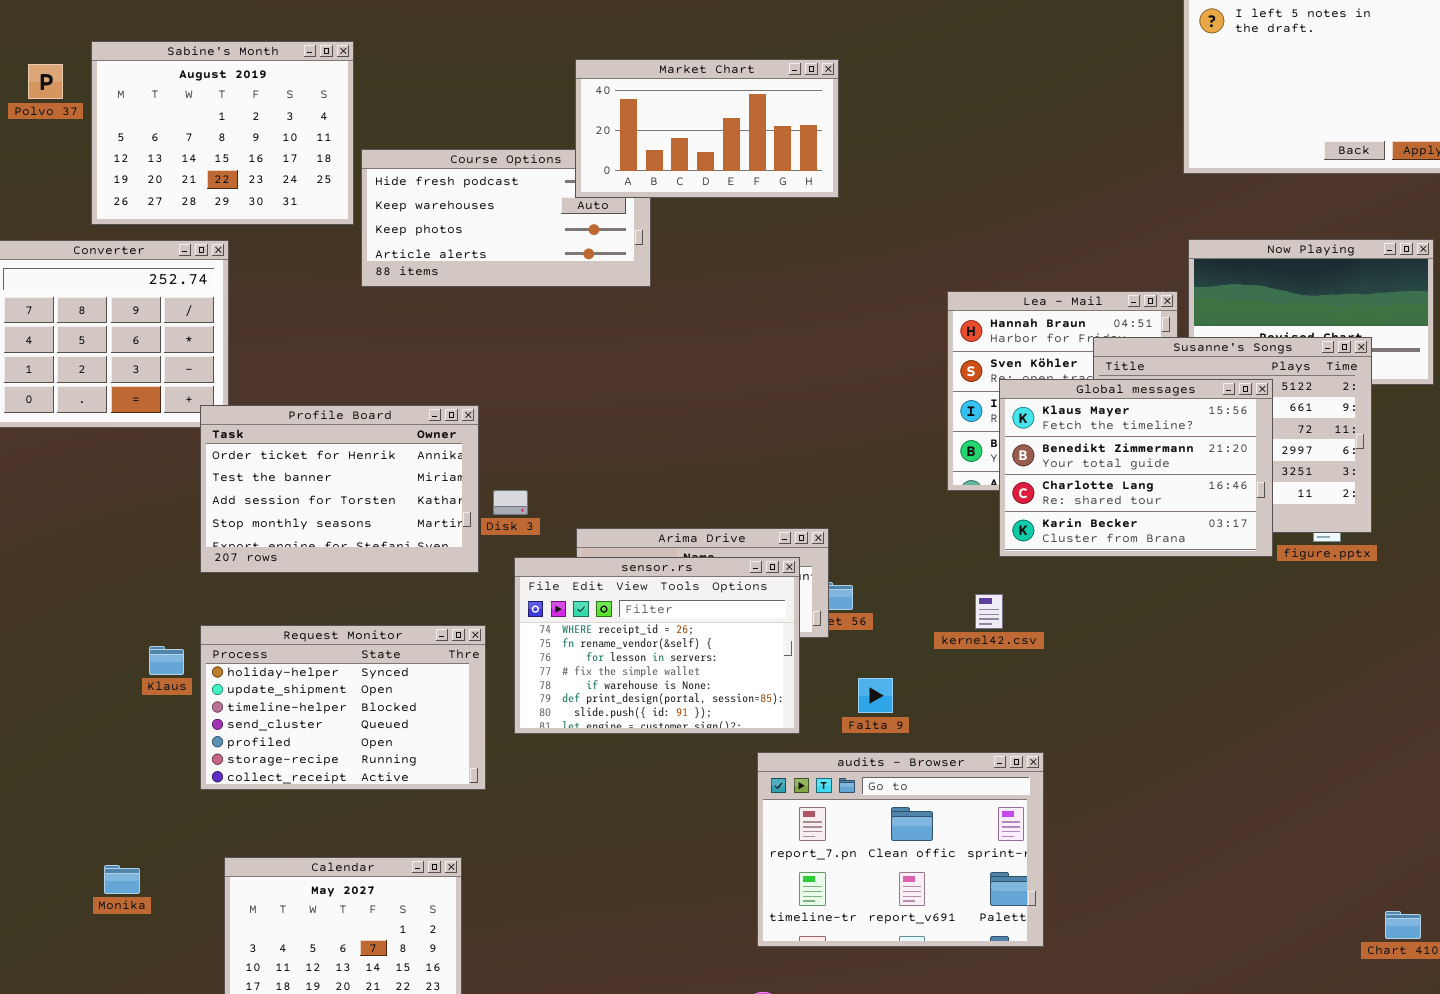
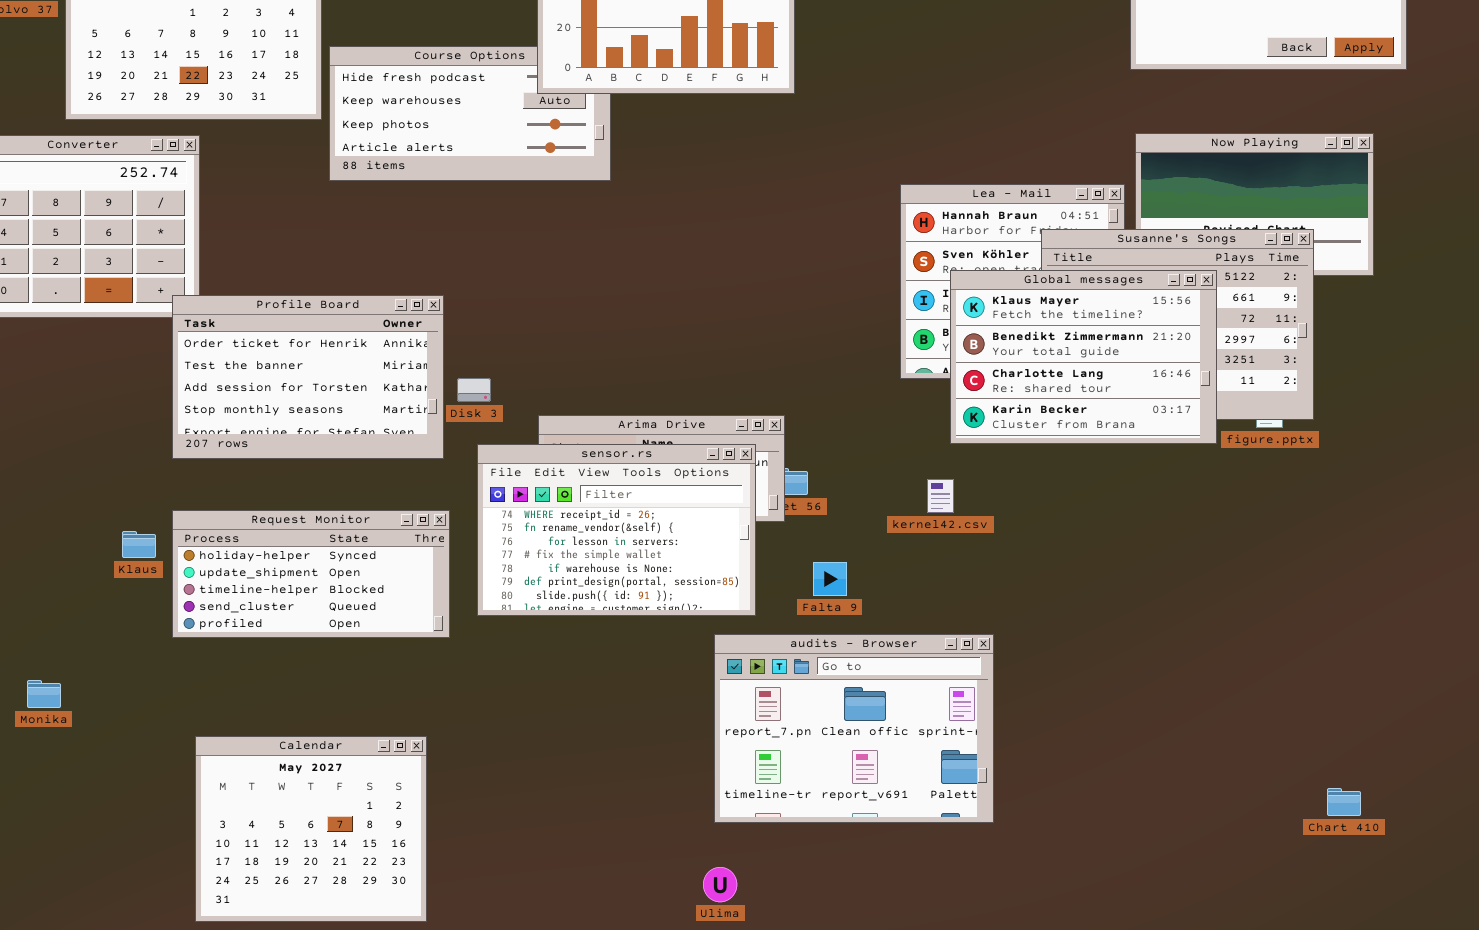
Request Monitor: [200,625,486,790] -> [172,510,450,638], resized
Monika: [104,865,140,894] -> [27,680,61,708], moved

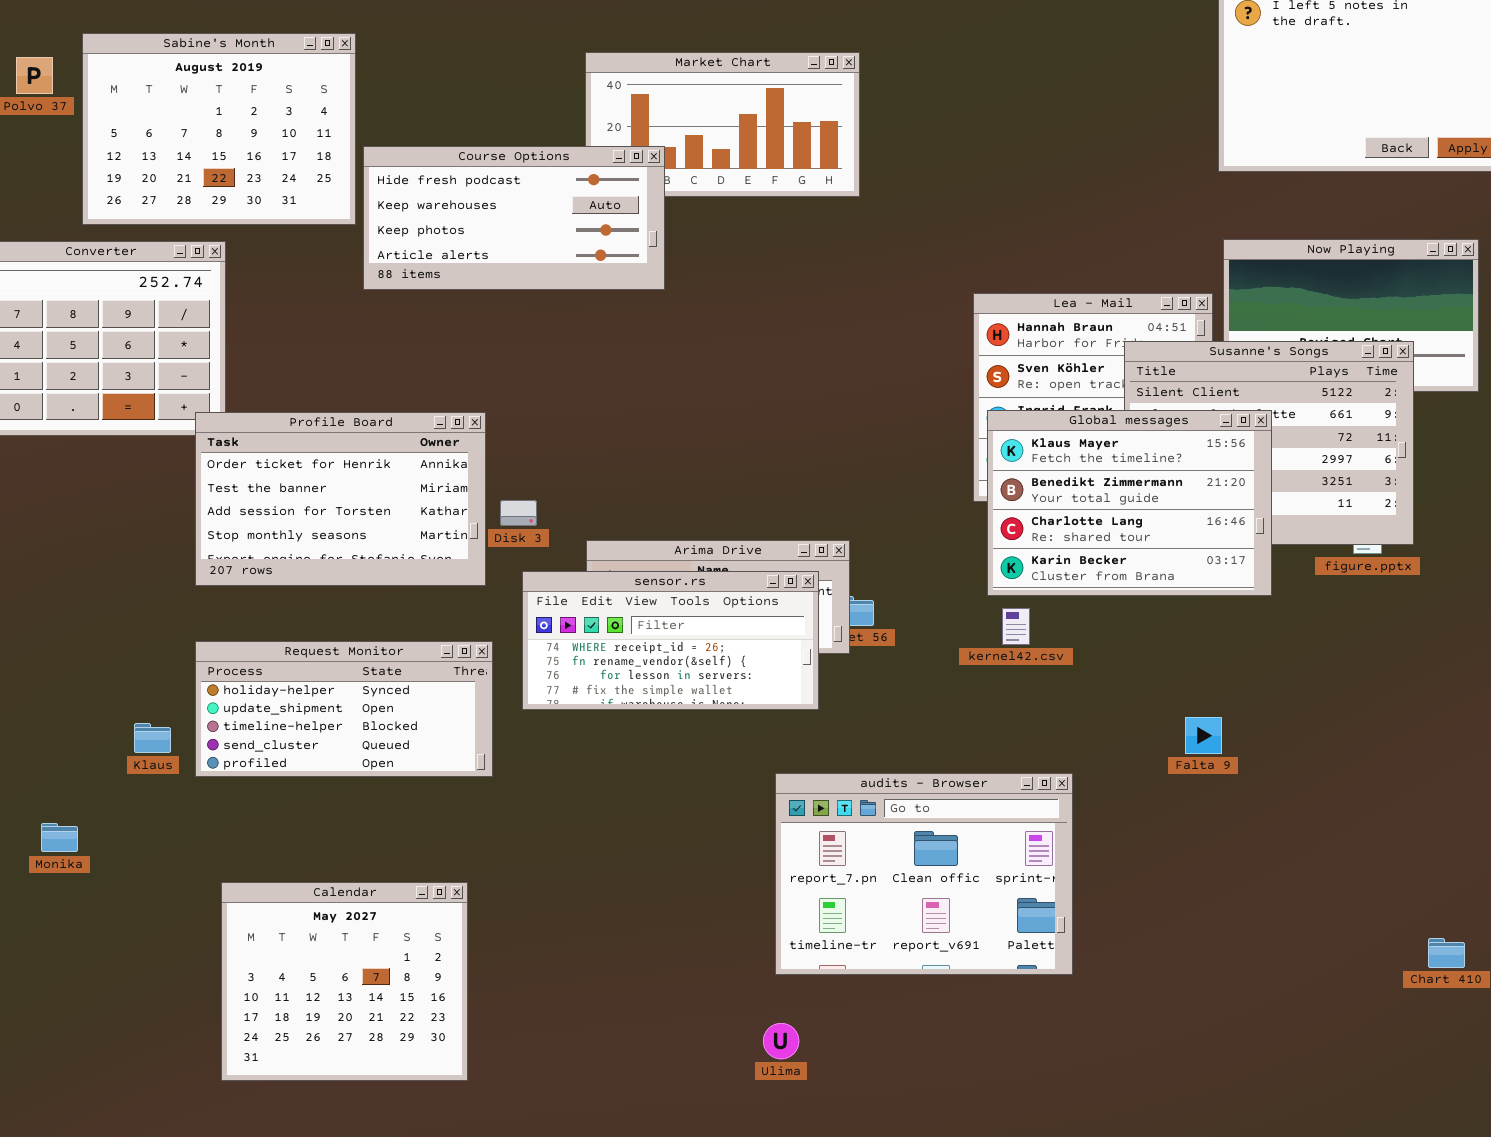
Course Options: [329,46,611,181] -> [363,146,665,290], raised
Global messages: [950,270,1217,444] -> [987,410,1272,596], moved
sensor.rs: [477,444,756,616] -> [522,571,819,710], resized
Klaus: [122,531,156,558] -> [134,723,171,753], moved
Falta 9: [813,562,847,596] -> [1185,717,1222,754], moved

